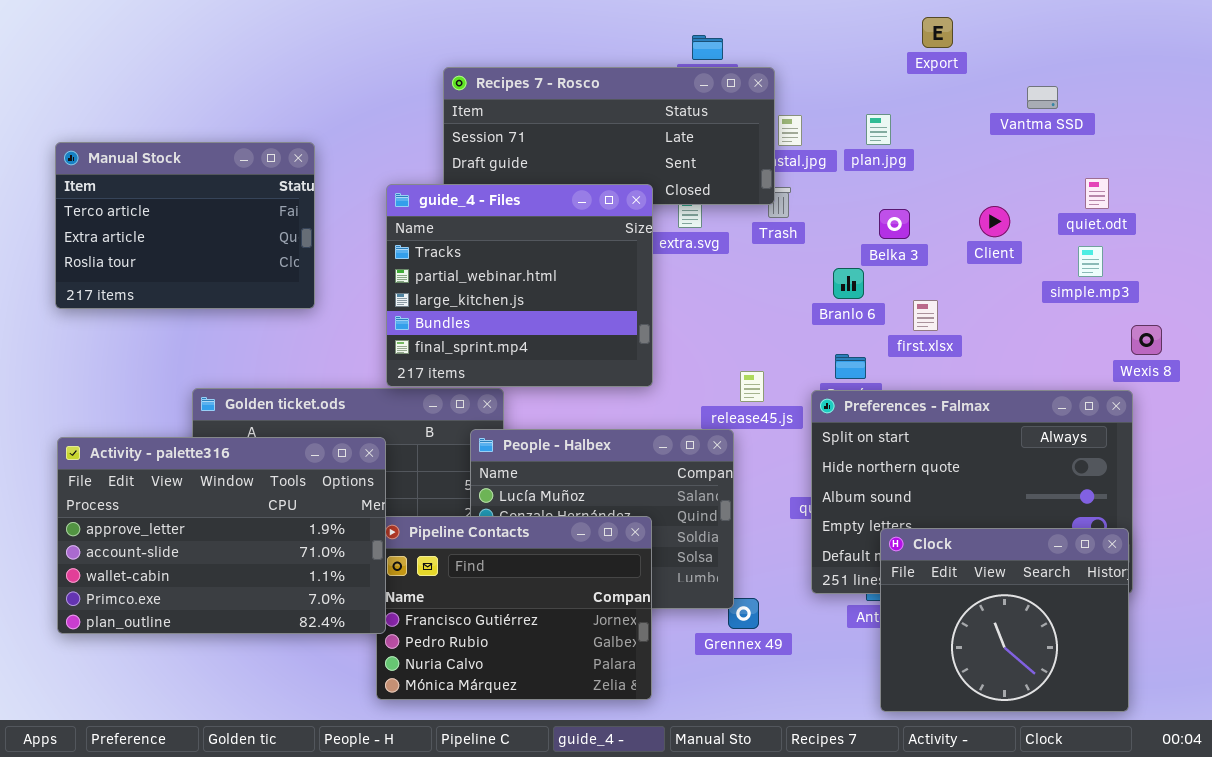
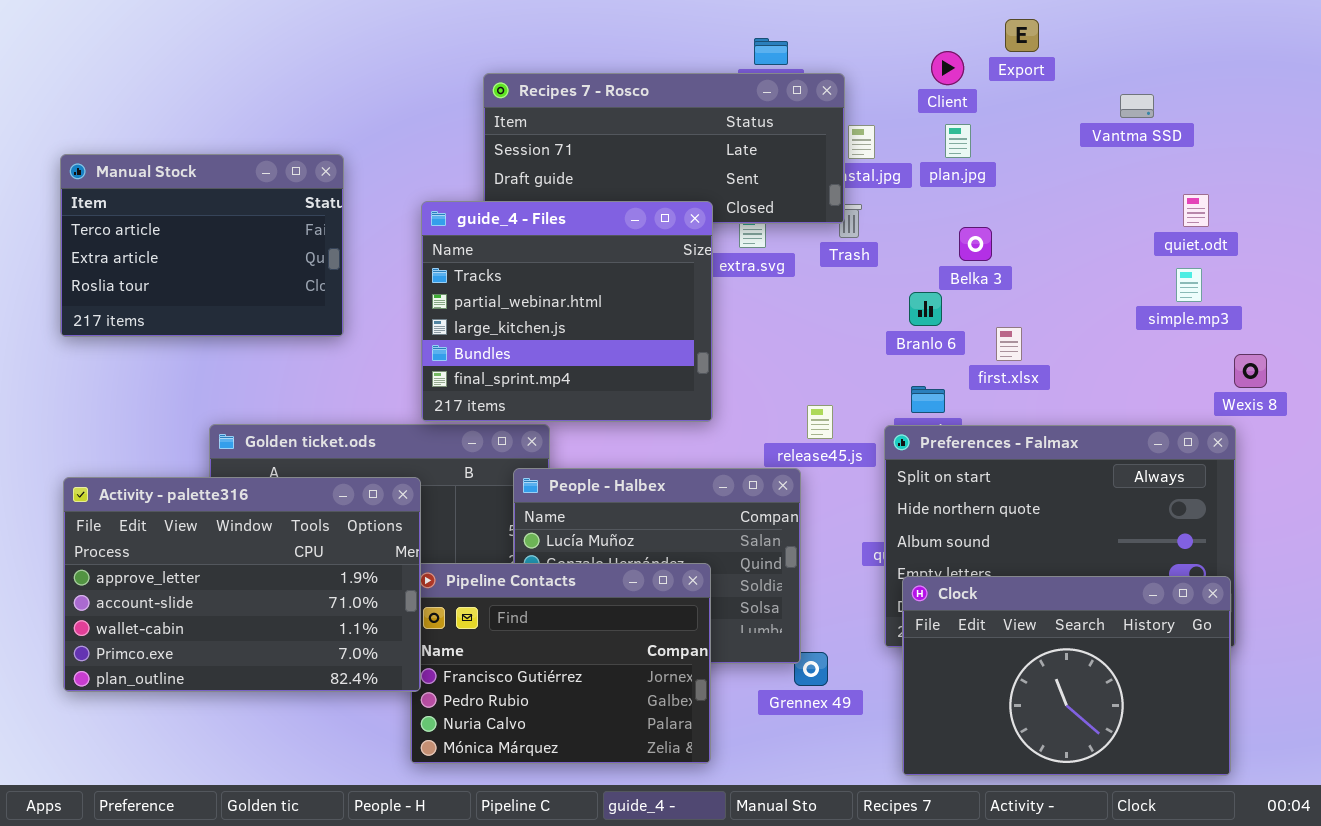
Client: [979,206,1010,237] -> [931,51,964,85], moved
Clock: [880,528,1129,712] -> [902,576,1231,776], resized

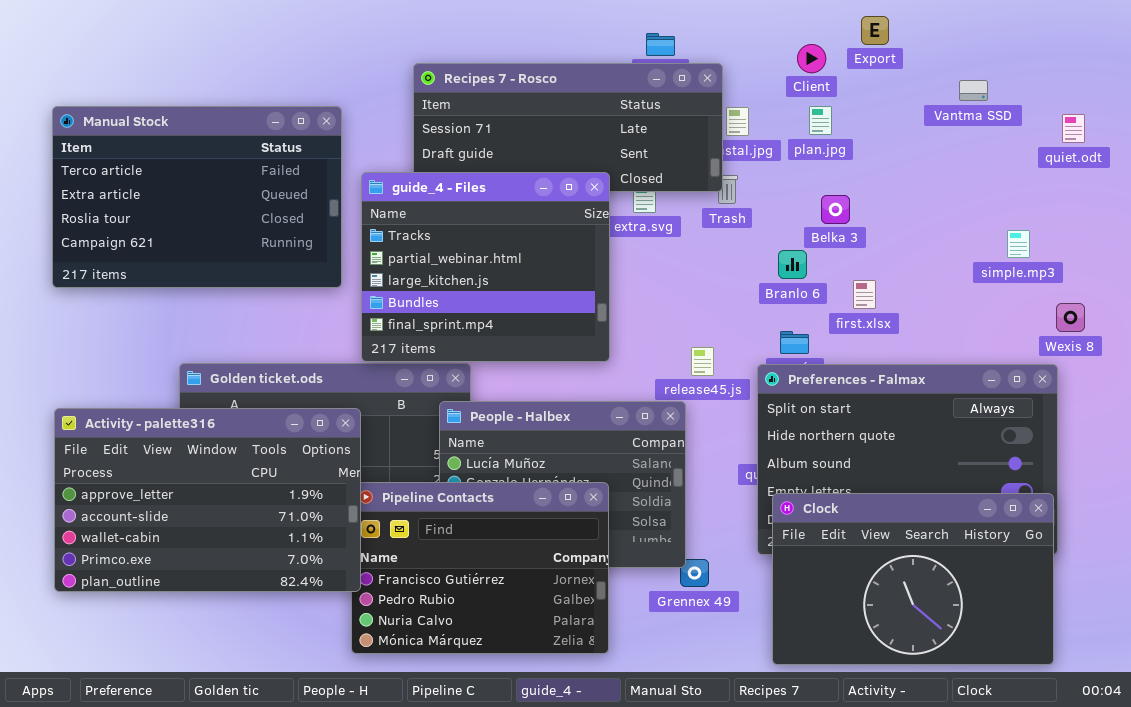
Manual Stock: [60,154,344,337] -> [52,106,342,288], resized
quiet.odt: [1183,194,1209,227] -> [1062,114,1085,143], moved

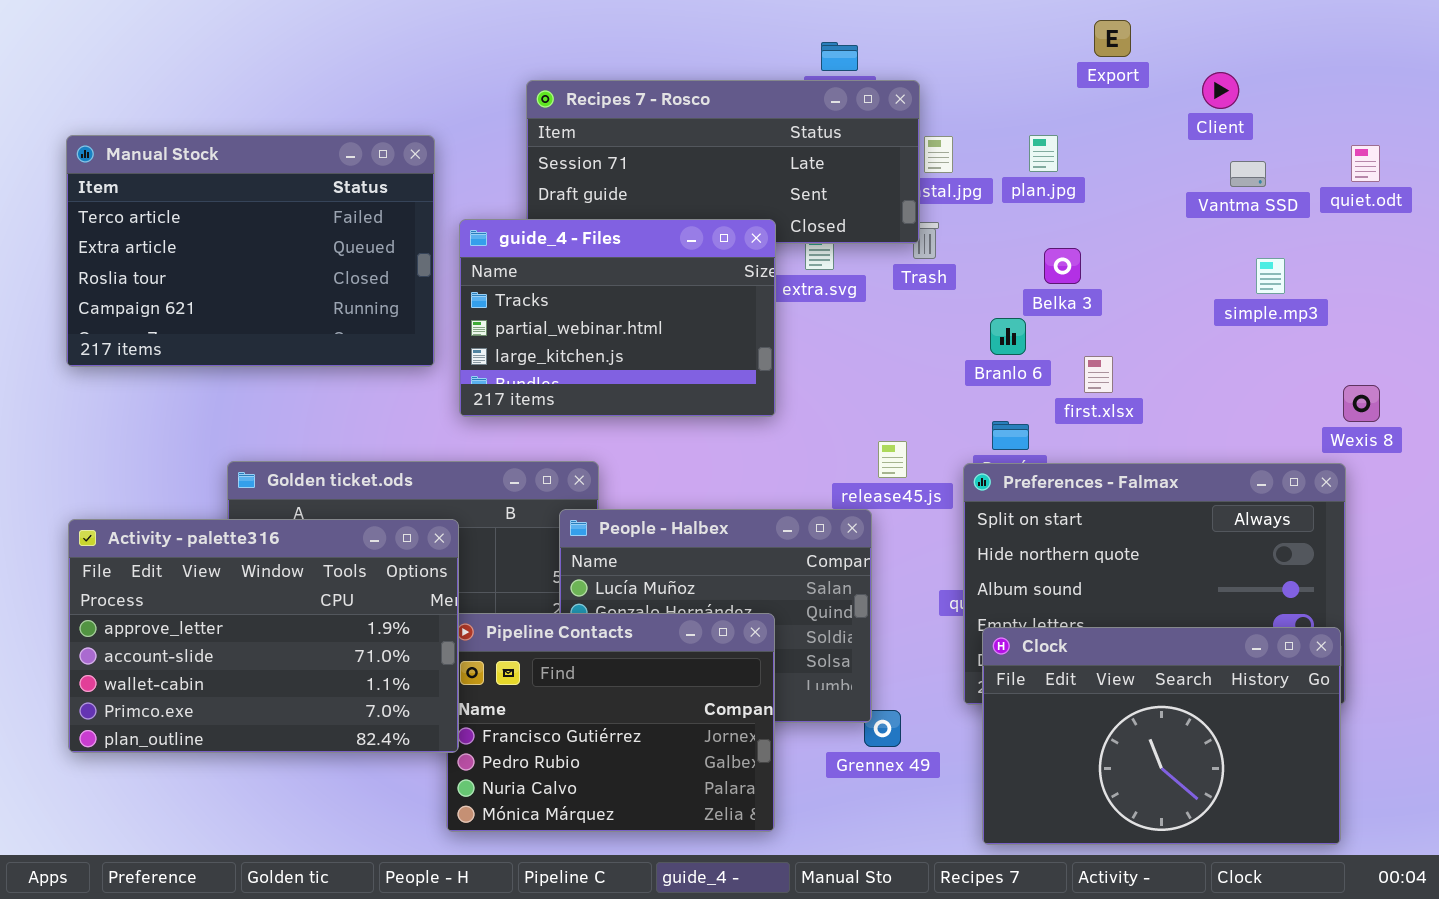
Client: [797,44,826,73] -> [1202,72,1239,109], moved
Vantma SSD: [959,80,988,101] -> [1230,161,1266,187], moved
guide_4 - Files: [361,172,610,362] -> [459,219,776,417], resized
simple.mp3: [1007,230,1030,258] -> [1256,258,1285,294], moved

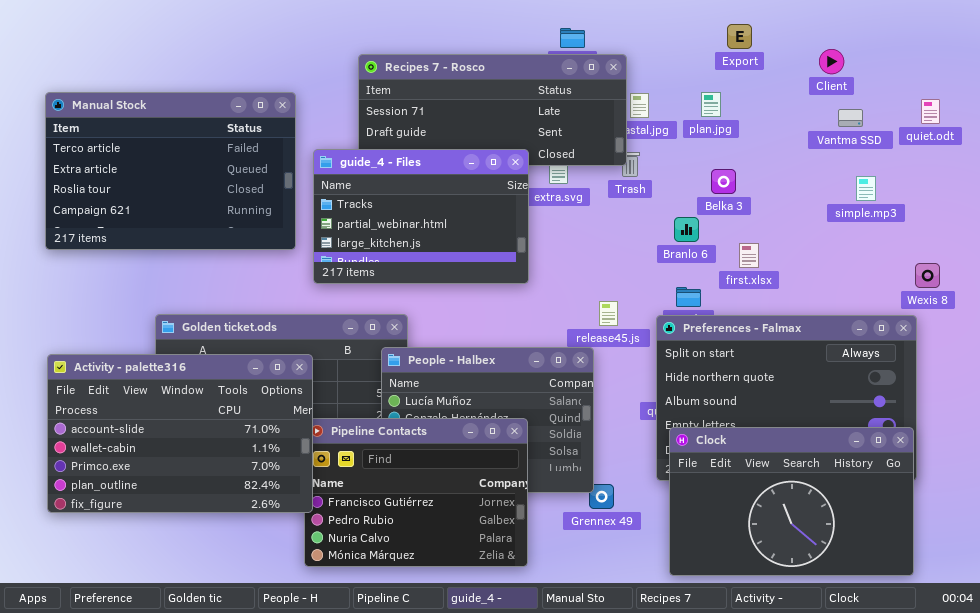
Export: [1094,20,1131,57] -> [727,24,752,49], moved
Activity - palette316: [68,519,459,753] -> [47,354,313,513], scrolled down 1 row

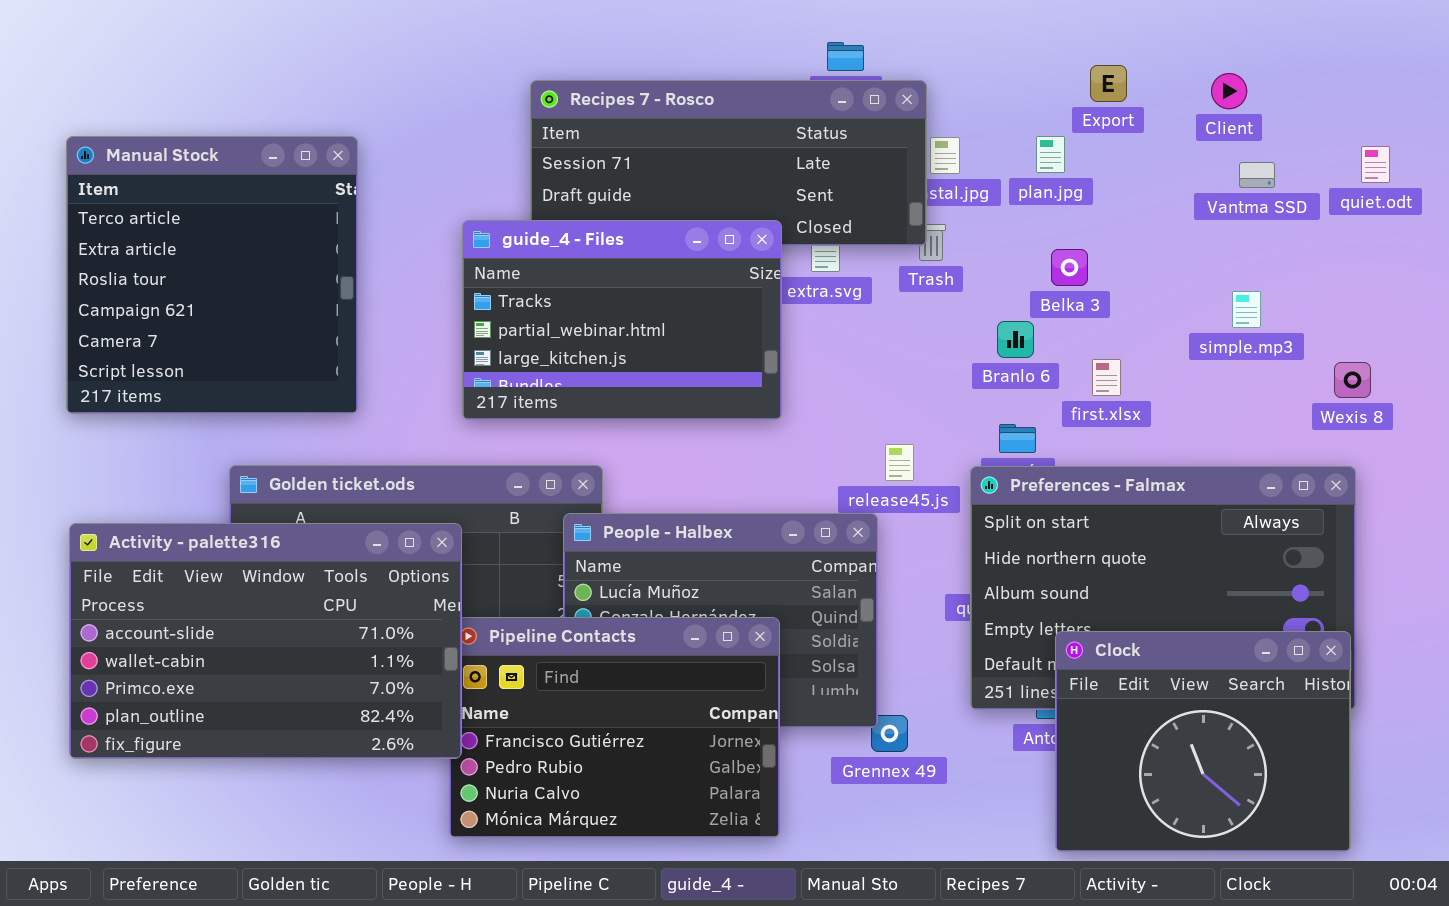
Export: [727,24,752,49] -> [1090,65,1127,102], moved
Manual Stock: [45,92,296,250] -> [66,136,358,414], resized
simple.mp3: [856,176,876,201] -> [1232,291,1261,328], moved
Wexis 8: [915,263,940,288] -> [1334,362,1371,398], moved
Clock: [669,427,914,576] -> [1055,631,1351,852], resized

